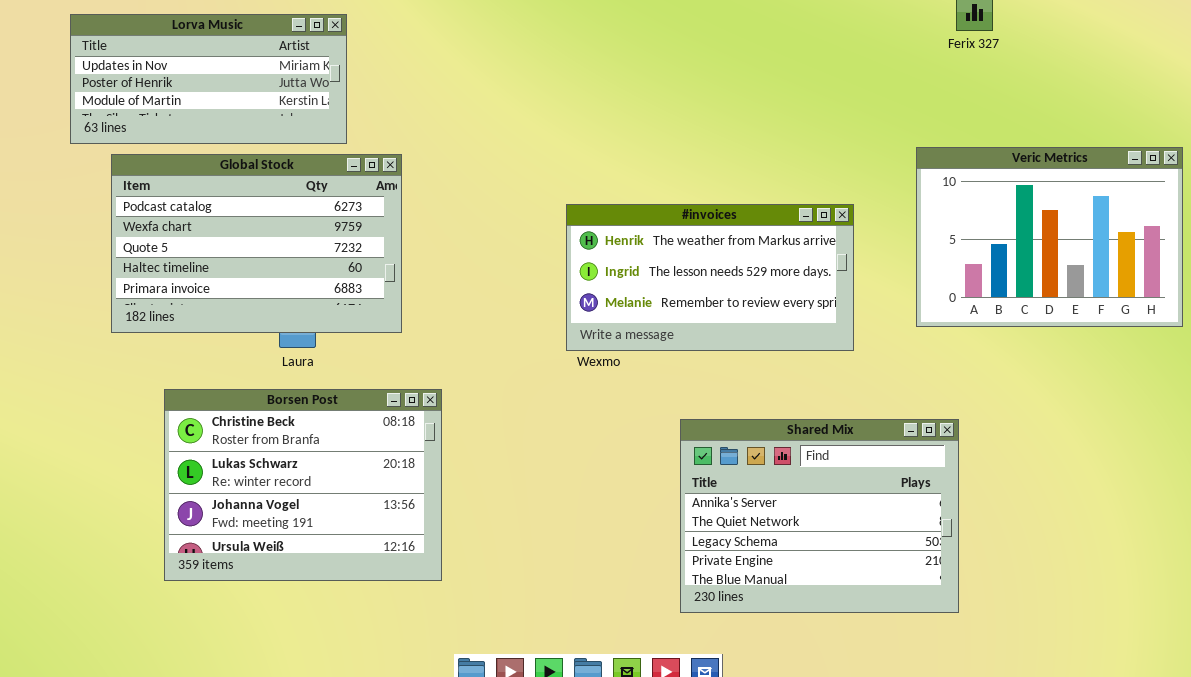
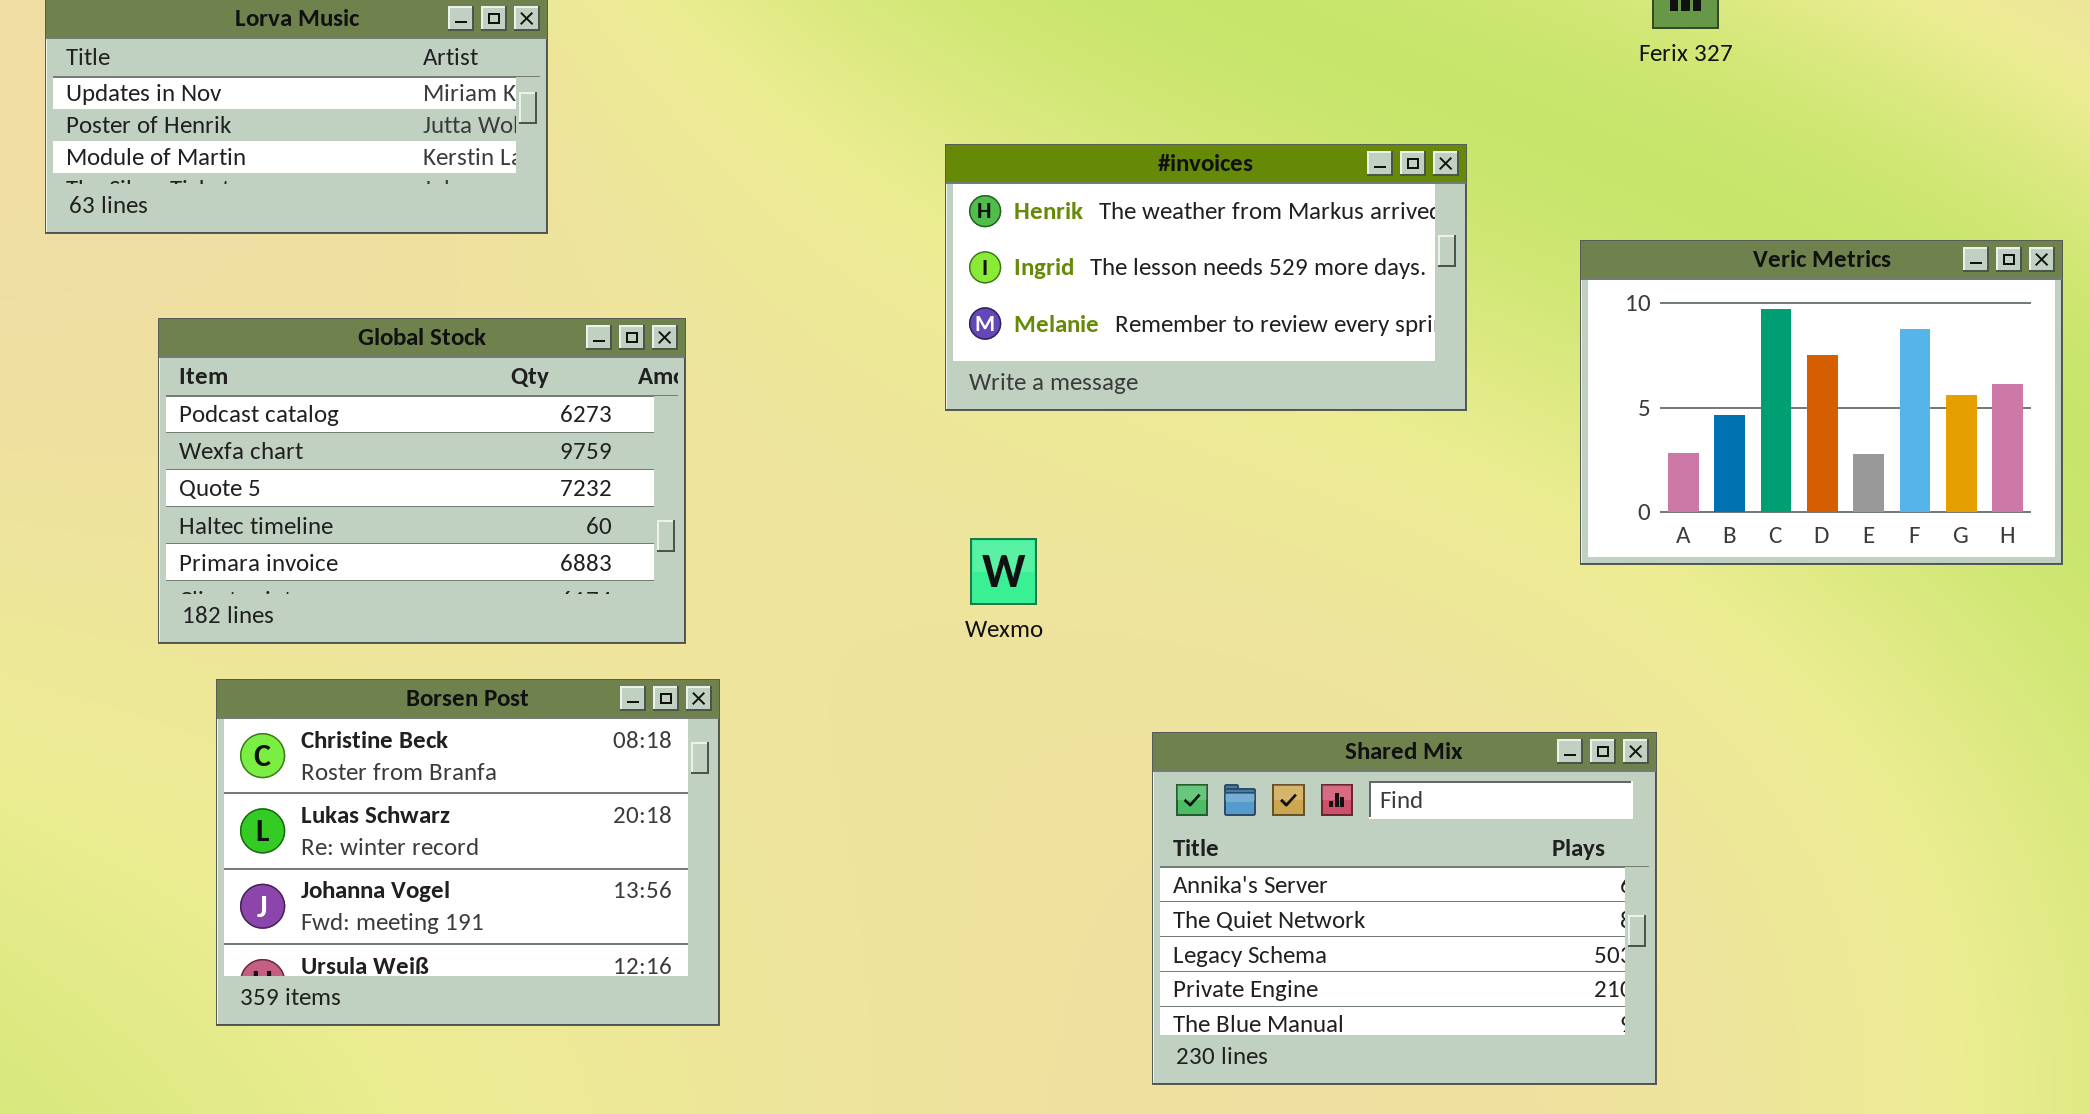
Global Stock: [111,154,402,333] -> [158,318,686,644], moved
#invoices: [566,204,854,351] -> [945,144,1467,411], moved

